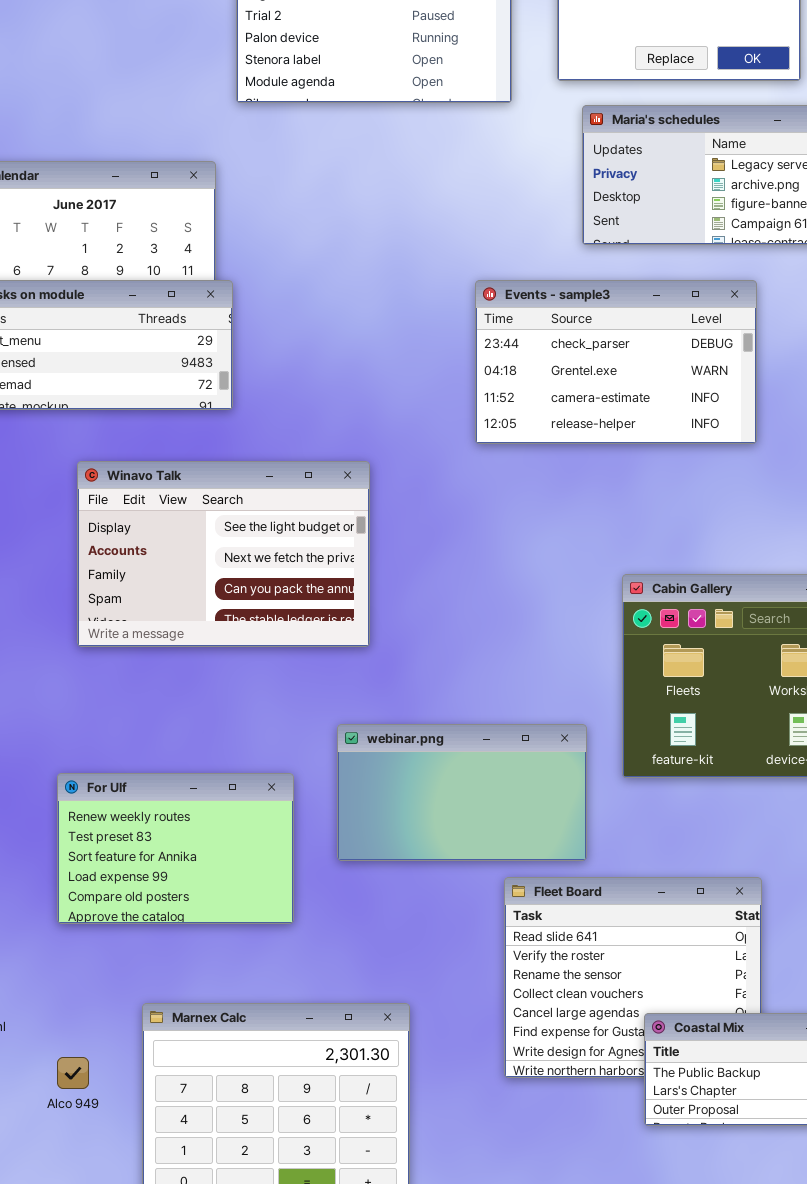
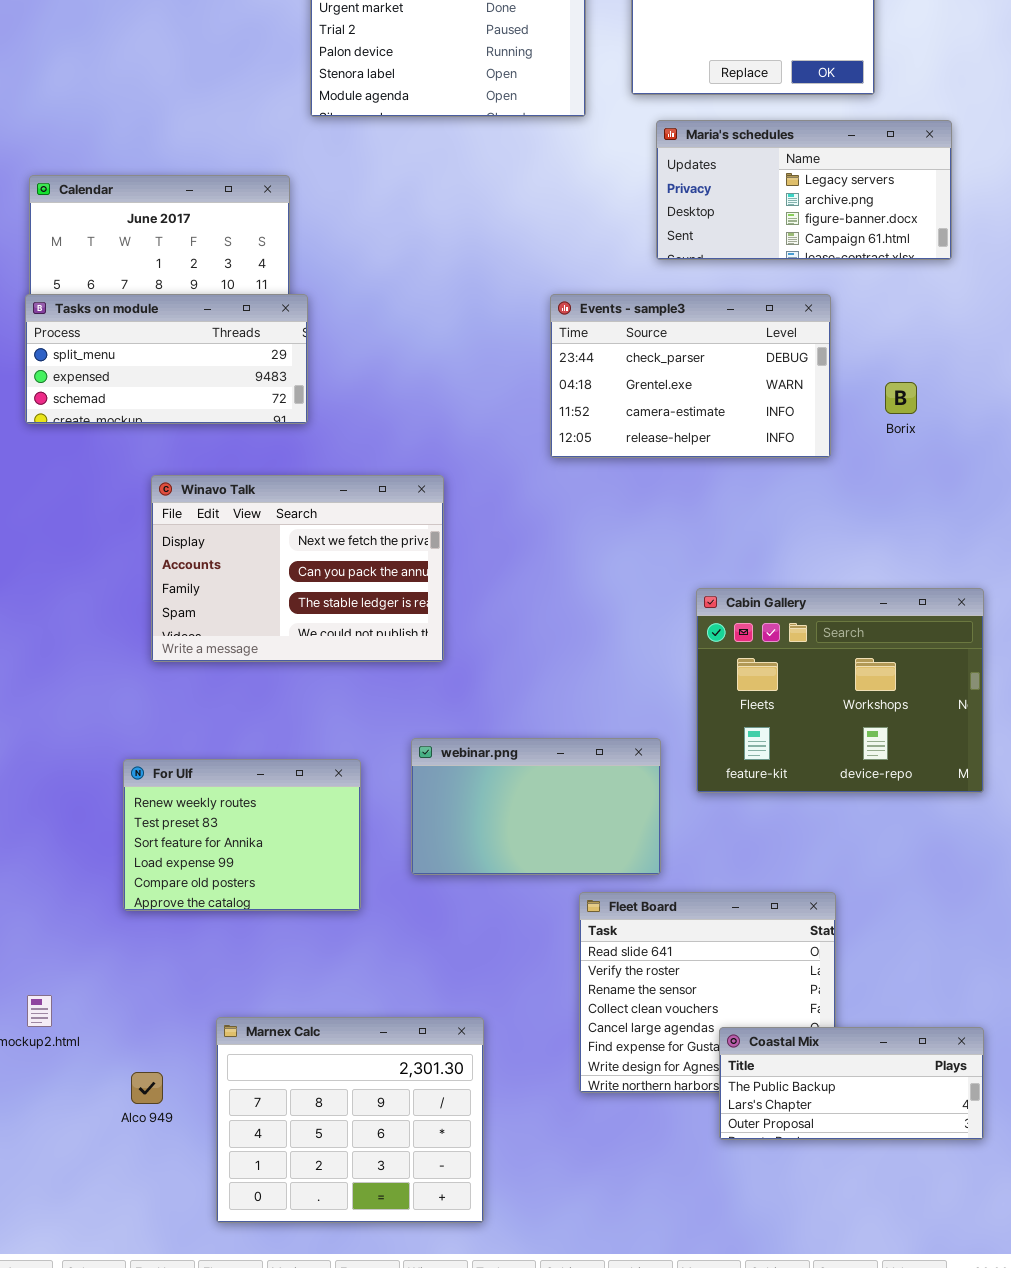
Winavo Talk: [77,461,370,647] -> [151,475,444,662], scrolled down 1 row
For Ulf: [57,773,294,924] -> [123,759,361,911], moved

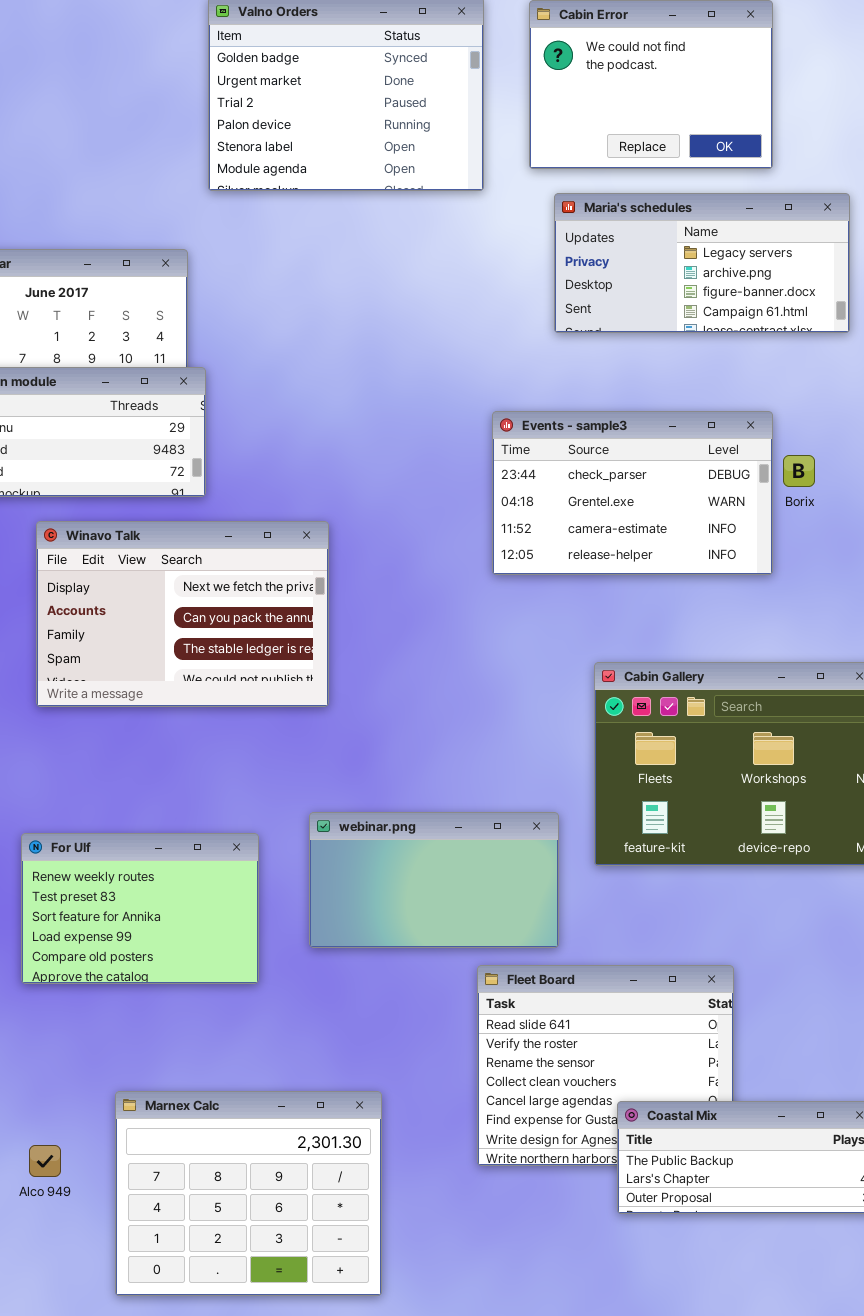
Events - sample3: [550,294,831,458] -> [492,411,773,575], moved
Winavo Talk: [151,475,444,662] -> [36,521,329,707], moved

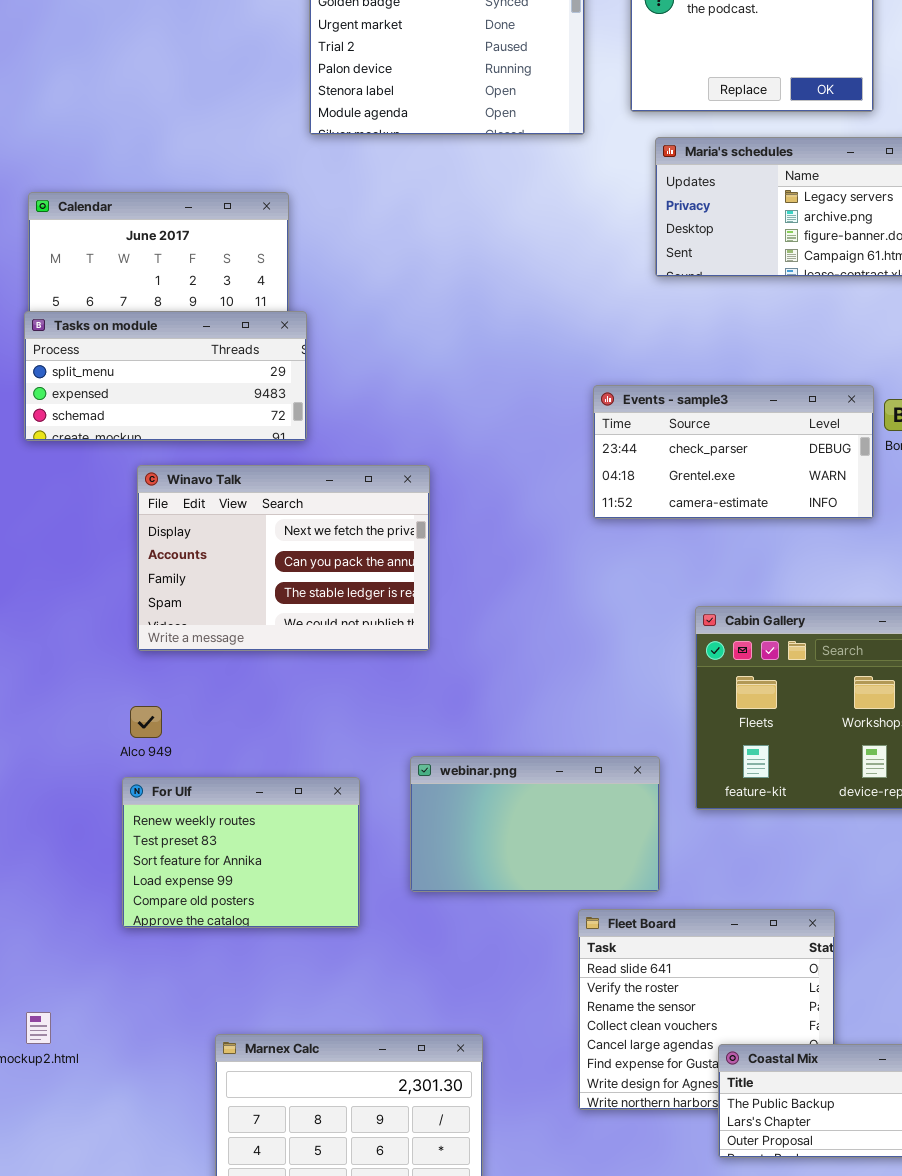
Events - sample3: [492,411,773,575] -> [593,385,874,519], resized
Alco 949: [29,1145,61,1177] -> [130,706,162,738], moved

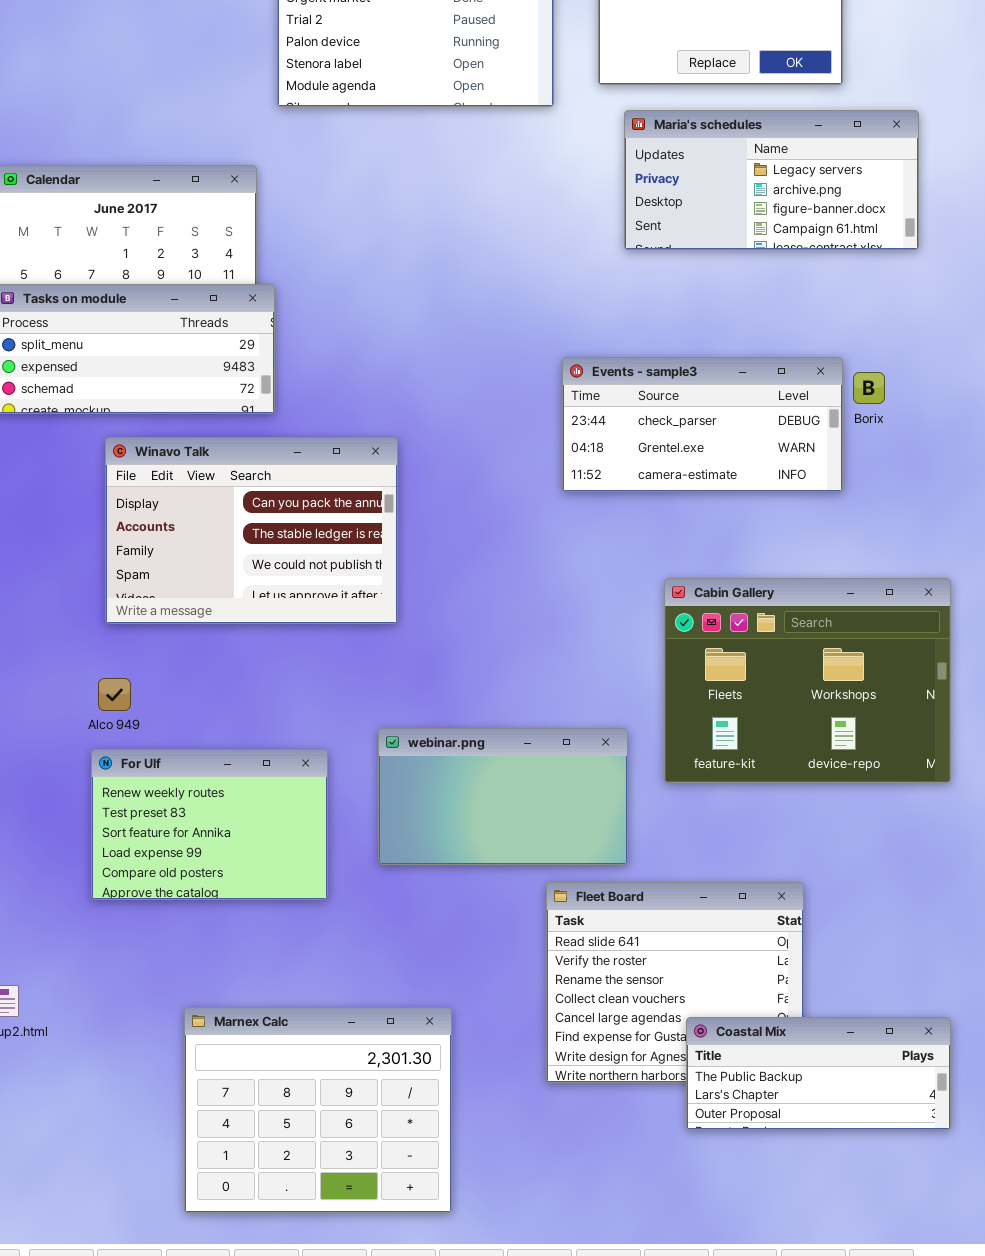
Winavo Talk: [137,465,430,651] -> [105,437,398,624], scrolled down 1 row

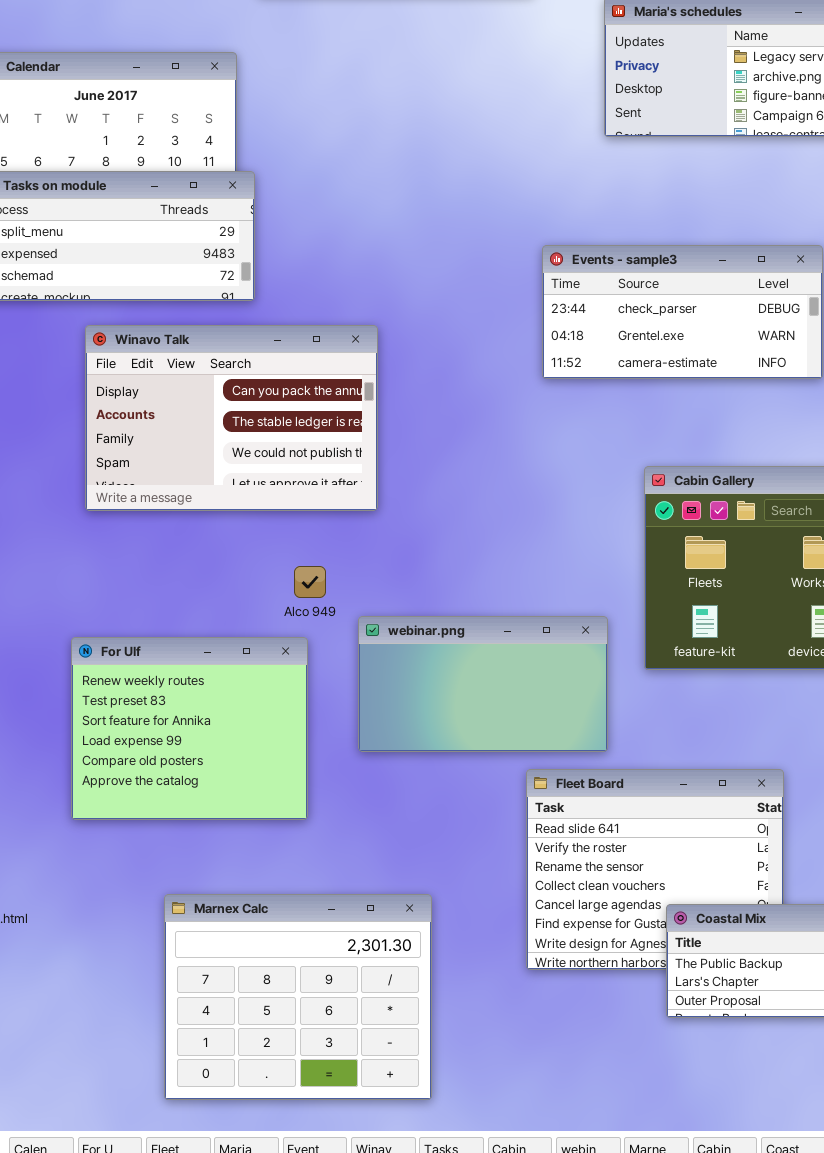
Alco 949: [98,678,131,711] -> [294,566,326,598], moved
For Ulf: [91,749,328,900] -> [71,637,308,820], resized

